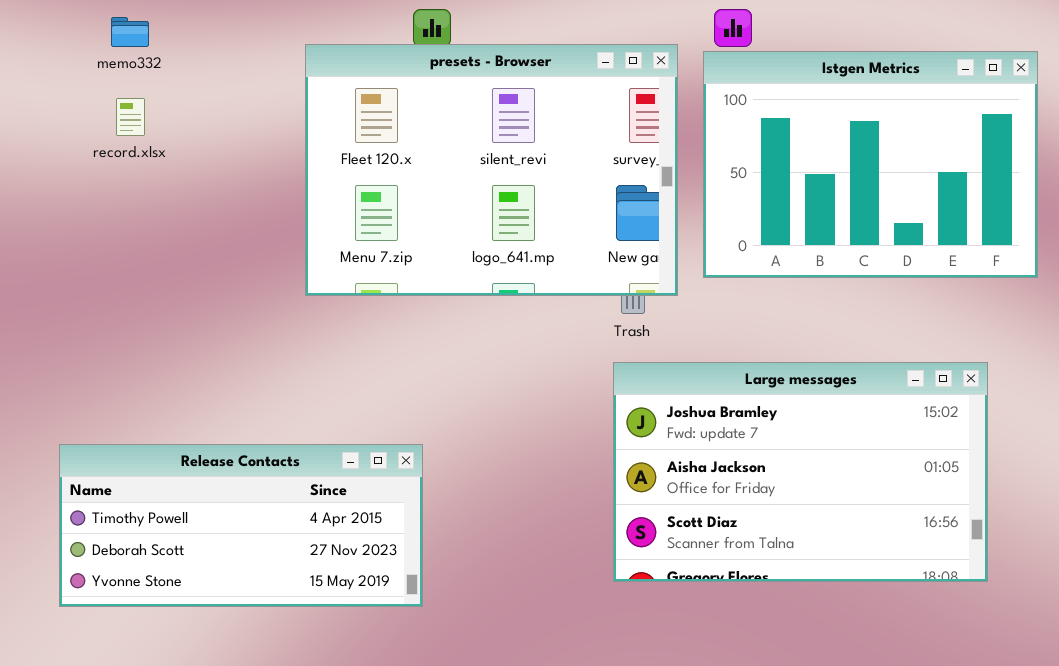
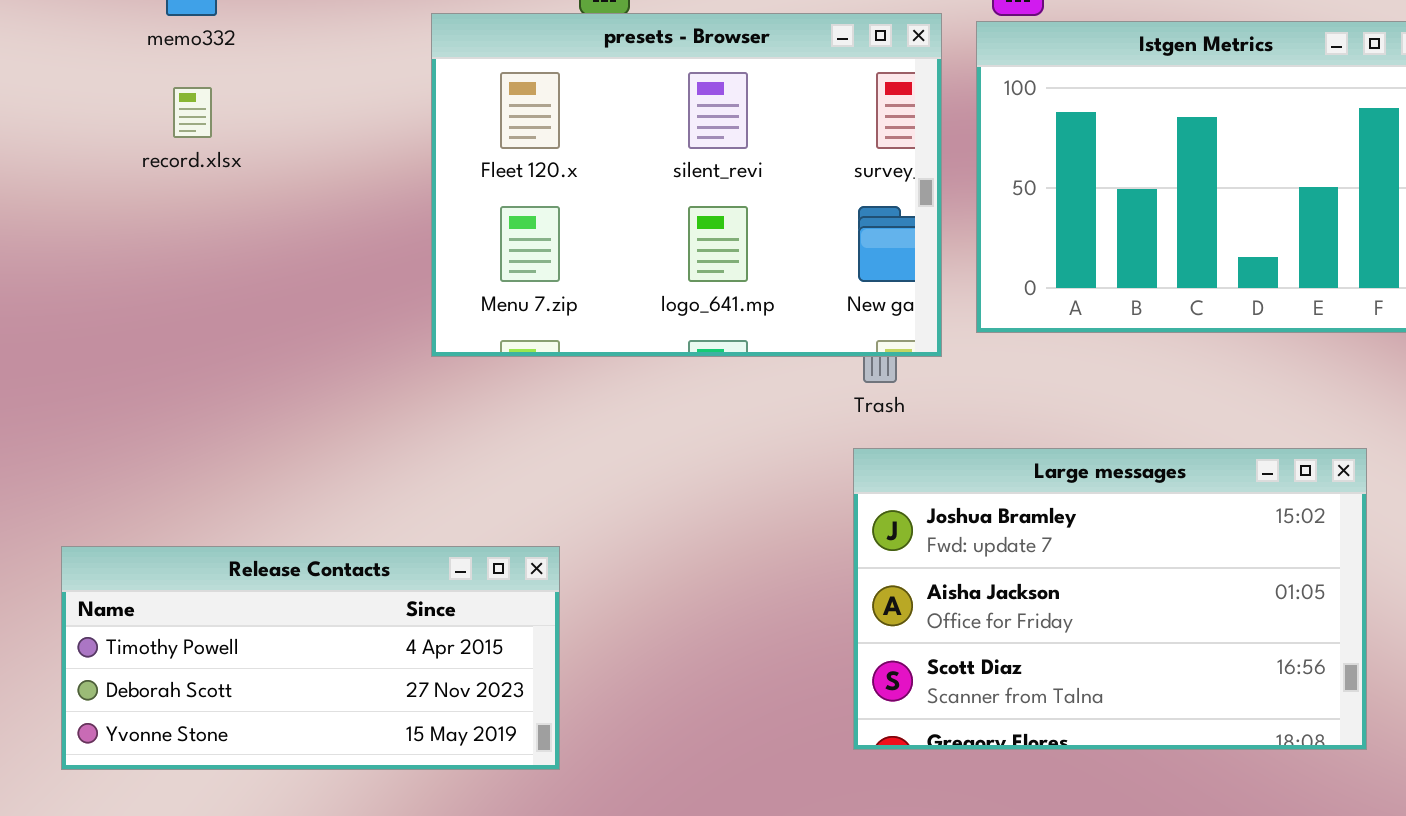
Release Contacts: [59,444,423,607] -> [61,546,560,770], moved

